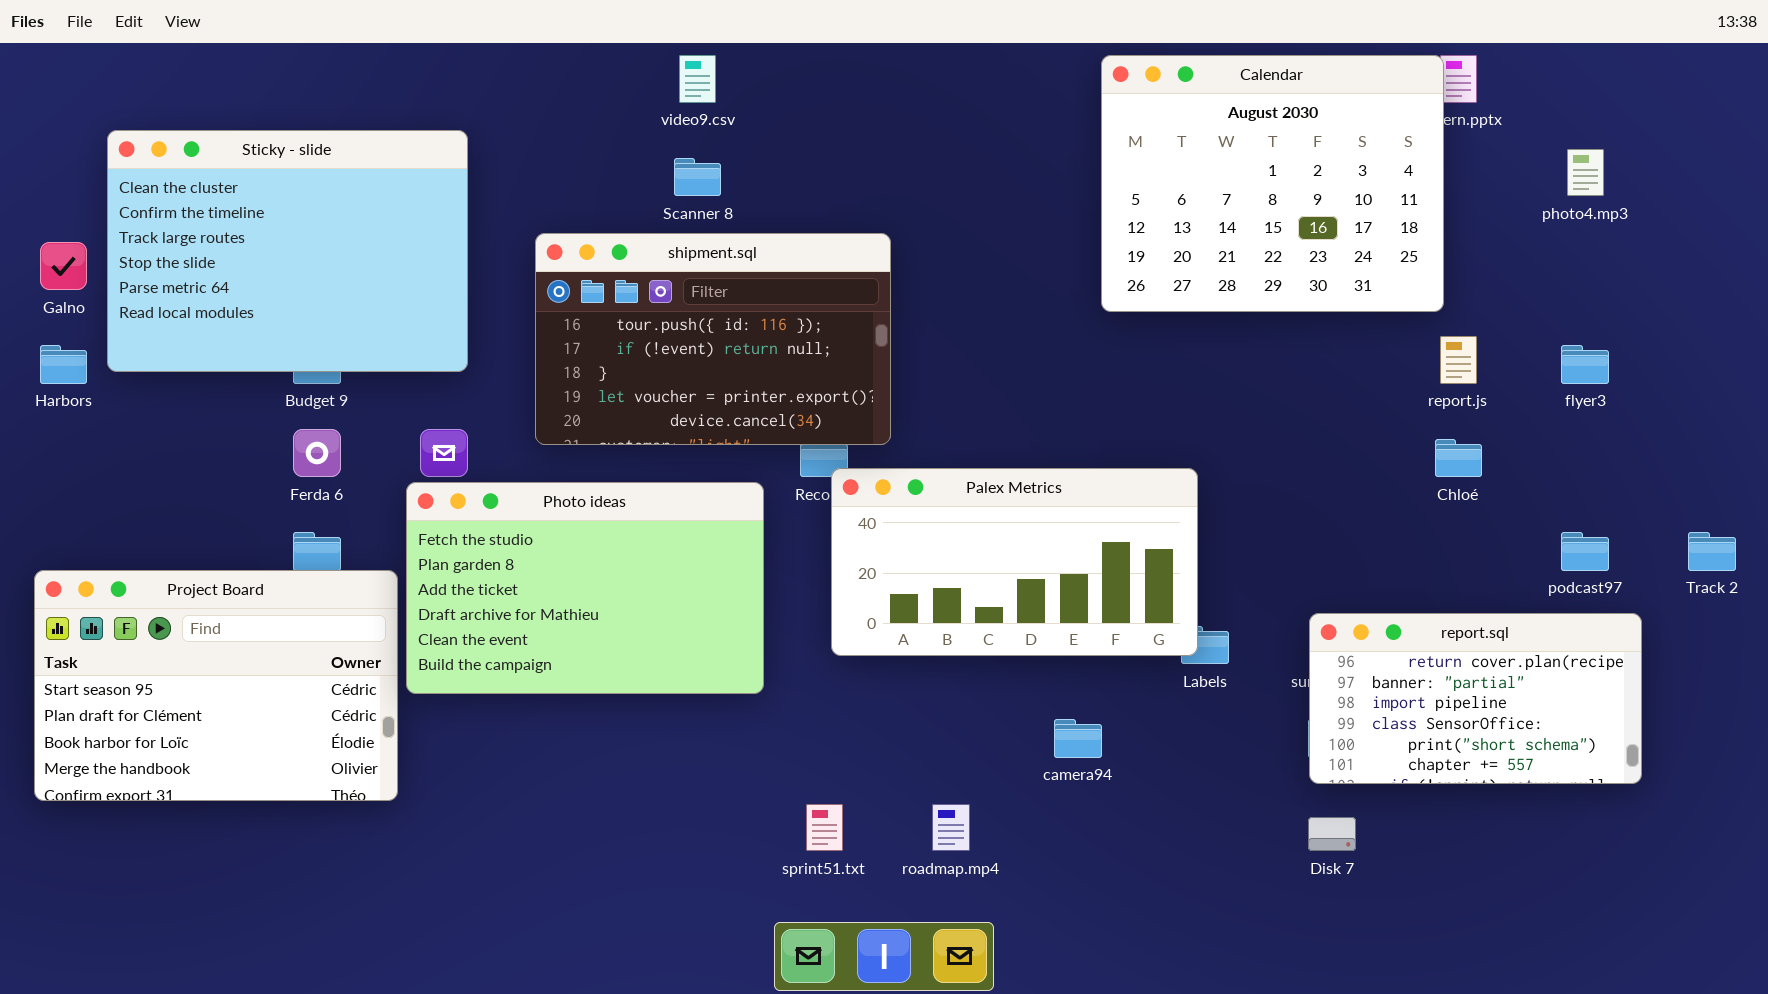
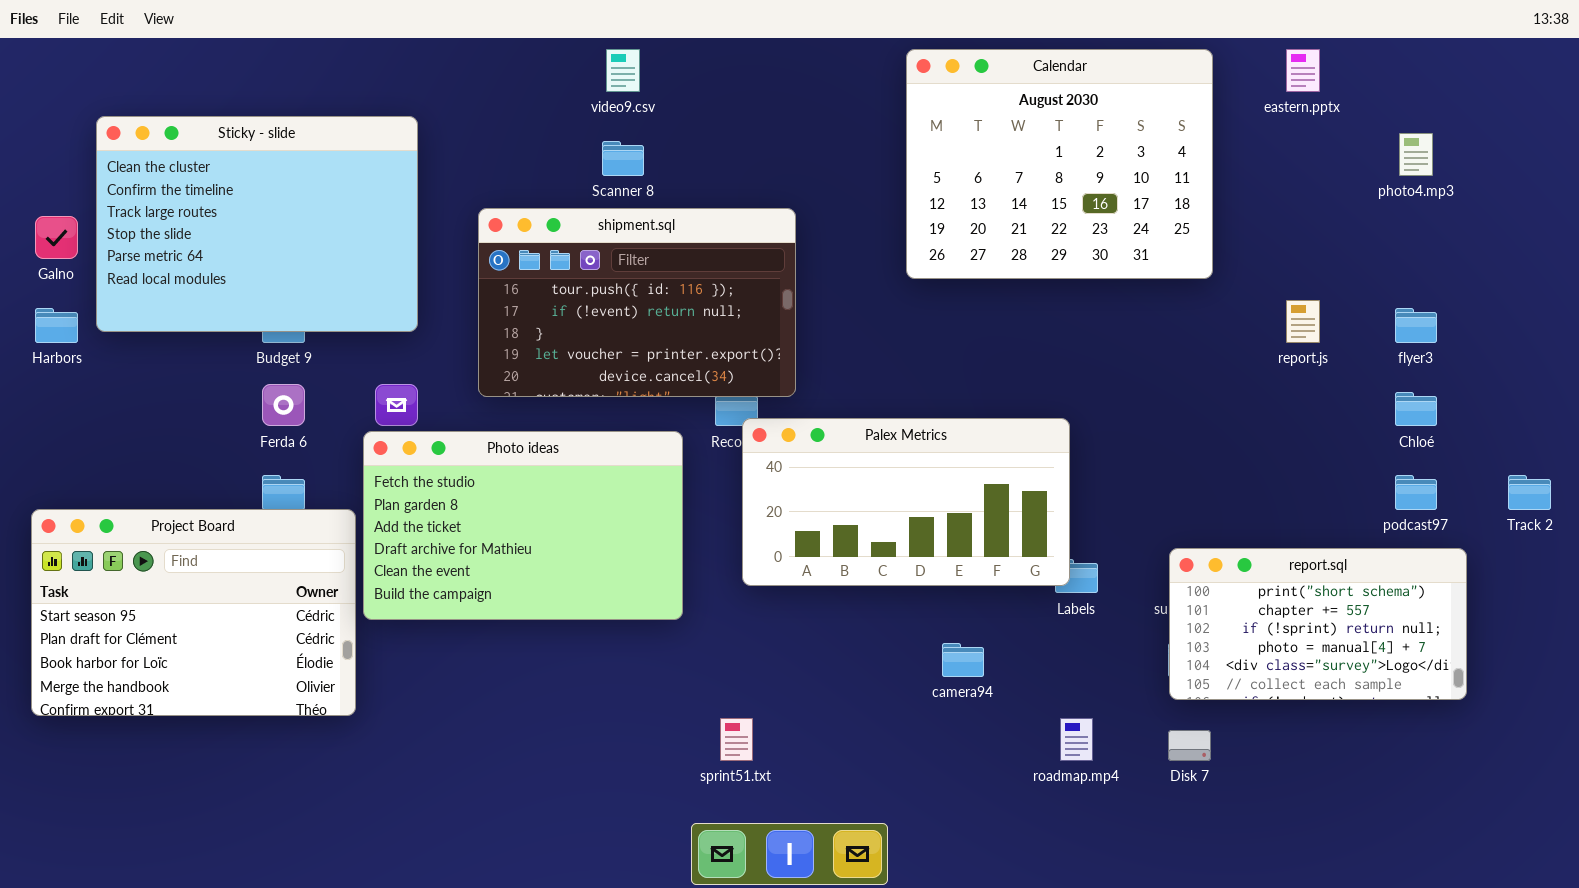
Calendar: [1101,55,1444,312] -> [906,49,1213,279], moved
Chloé: [1435,439,1482,477] -> [1395,392,1437,426], moved
report.sql: [1309,613,1642,784] -> [1169,548,1467,700], scrolled down 4 rows
roadmap.mp4: [932,804,970,851] -> [1060,718,1093,761], moved

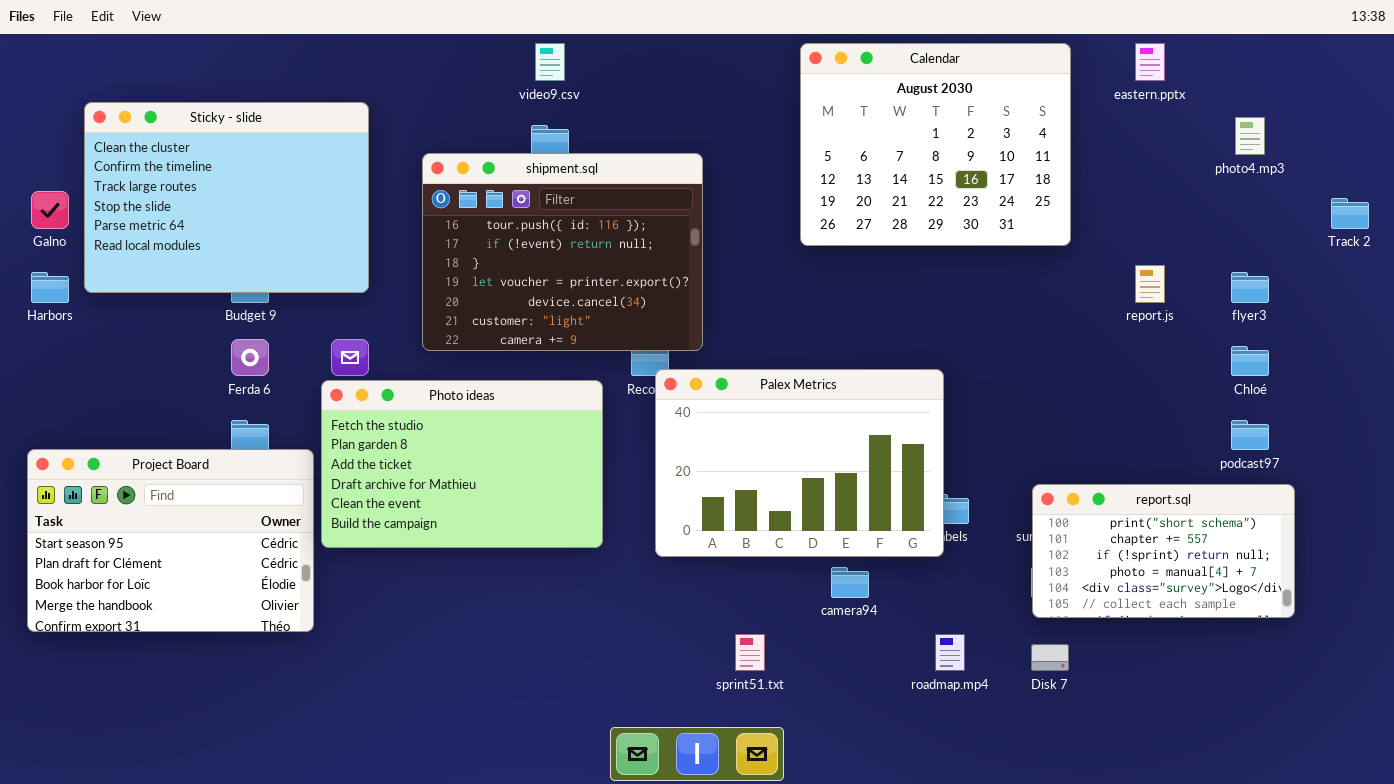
shipment.sql: [478,208,796,397] -> [422,153,703,351], resized
Palex Metrics: [742,418,1070,586] -> [655,369,944,557], resized
Track 2: [1508,475,1551,510] -> [1331,198,1369,229], moved
sprint51.txt: [720,718,753,761] -> [735,634,765,671], moved

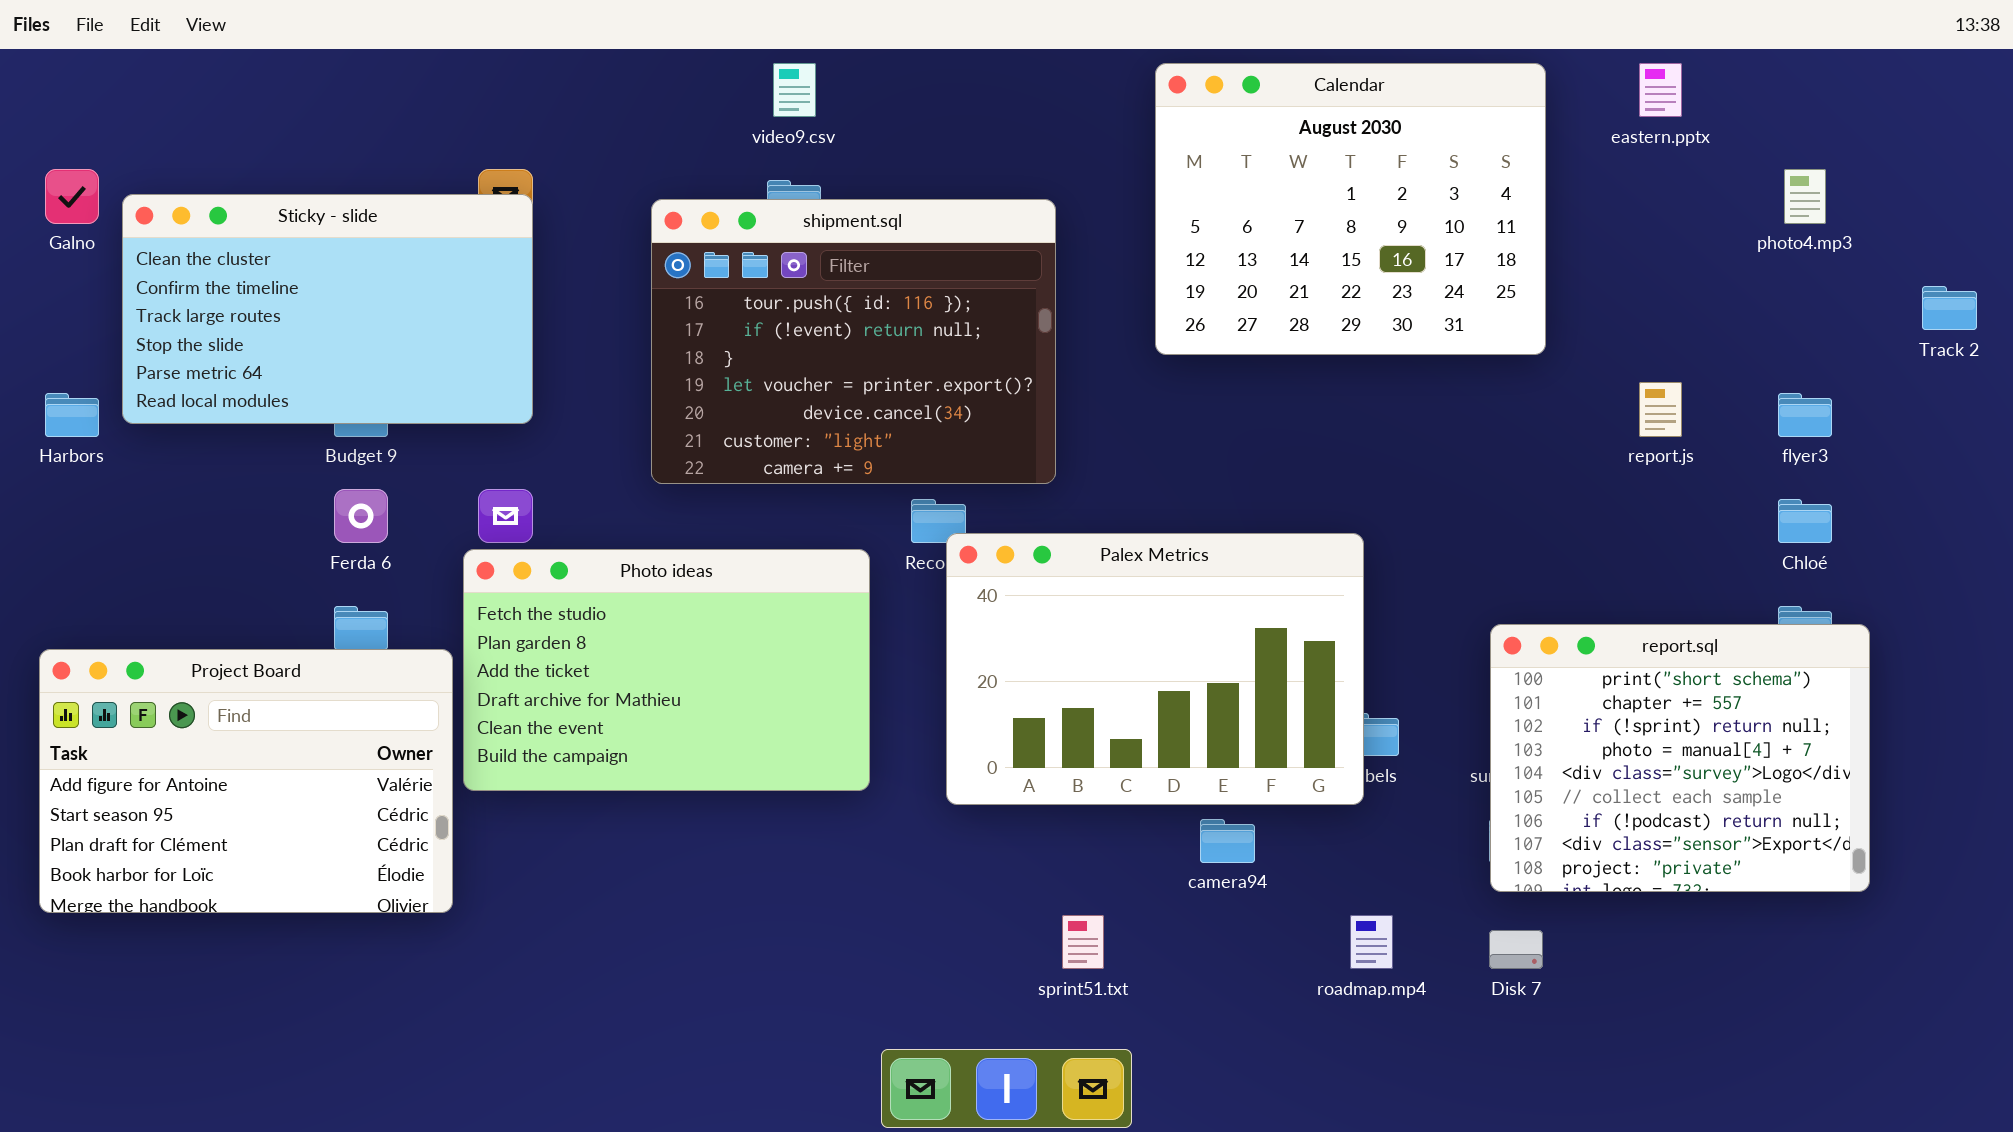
Sticky - slide: [84,102,369,293] -> [122,194,533,424], resized
shipment.sql: [422,153,703,351] -> [651,199,1056,484], moved
Galno: [31,191,69,229] -> [45,169,99,224], moved
Project Board: [27,449,314,632] -> [39,649,453,913], scrolled up 1 row
report.sql: [1032,484,1295,618] -> [1490,624,1870,892], resized

